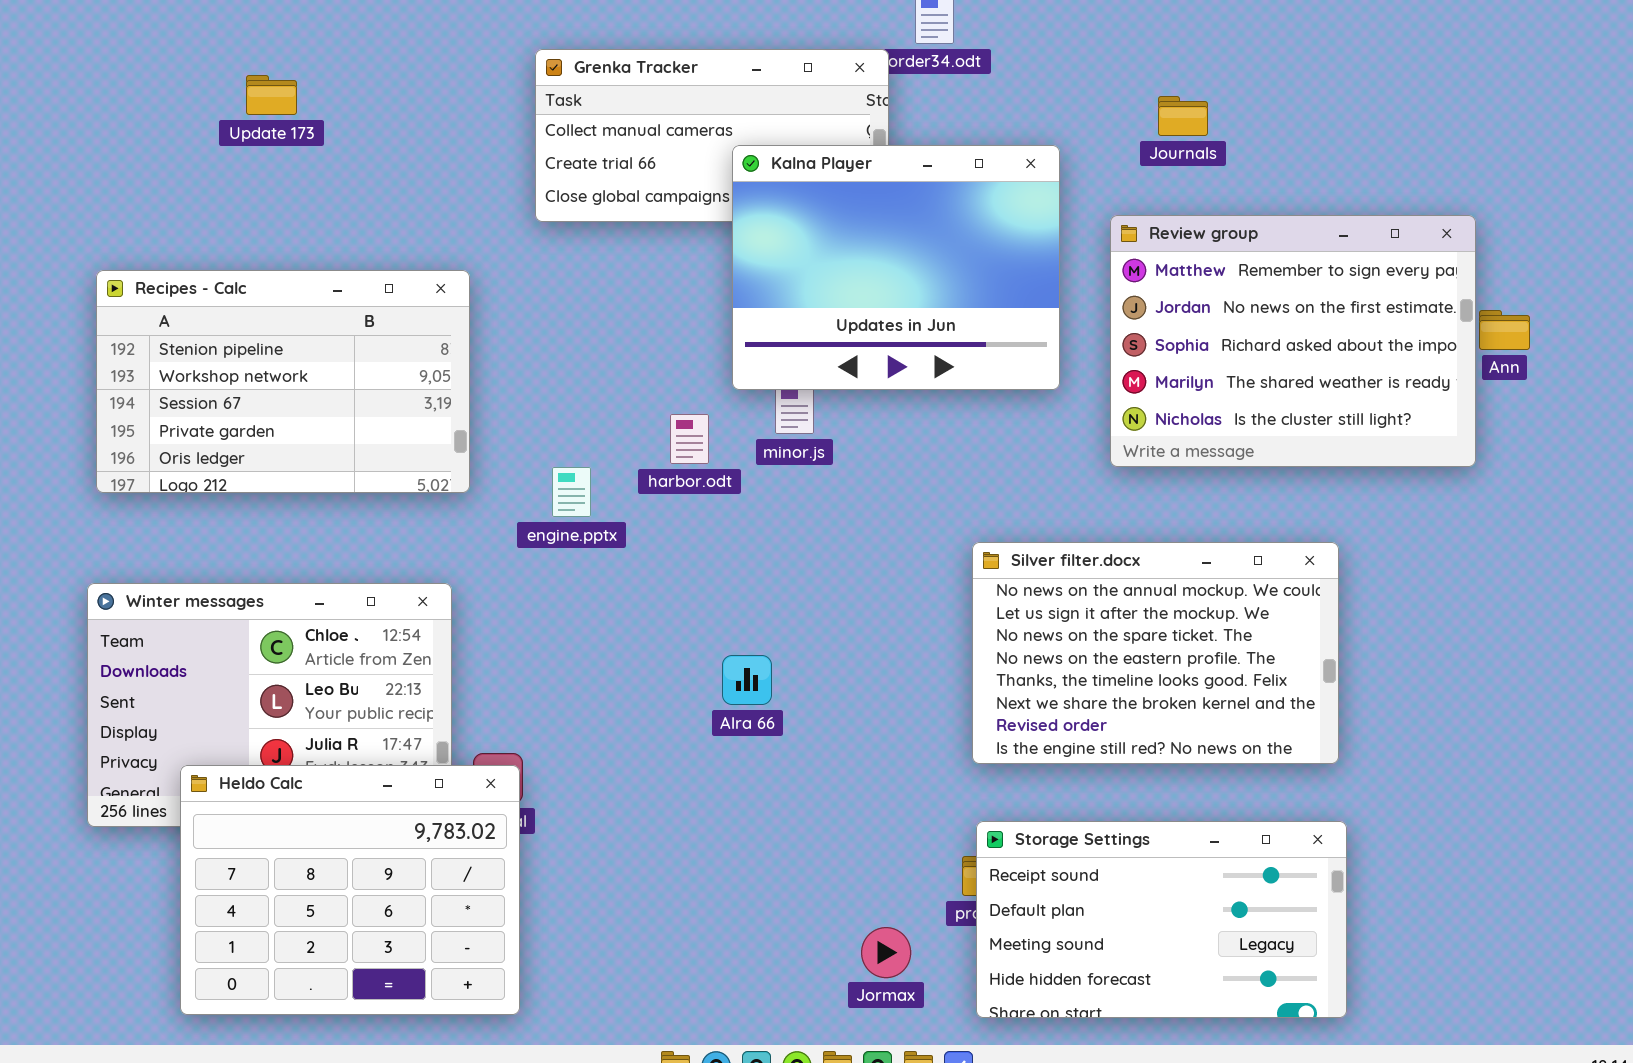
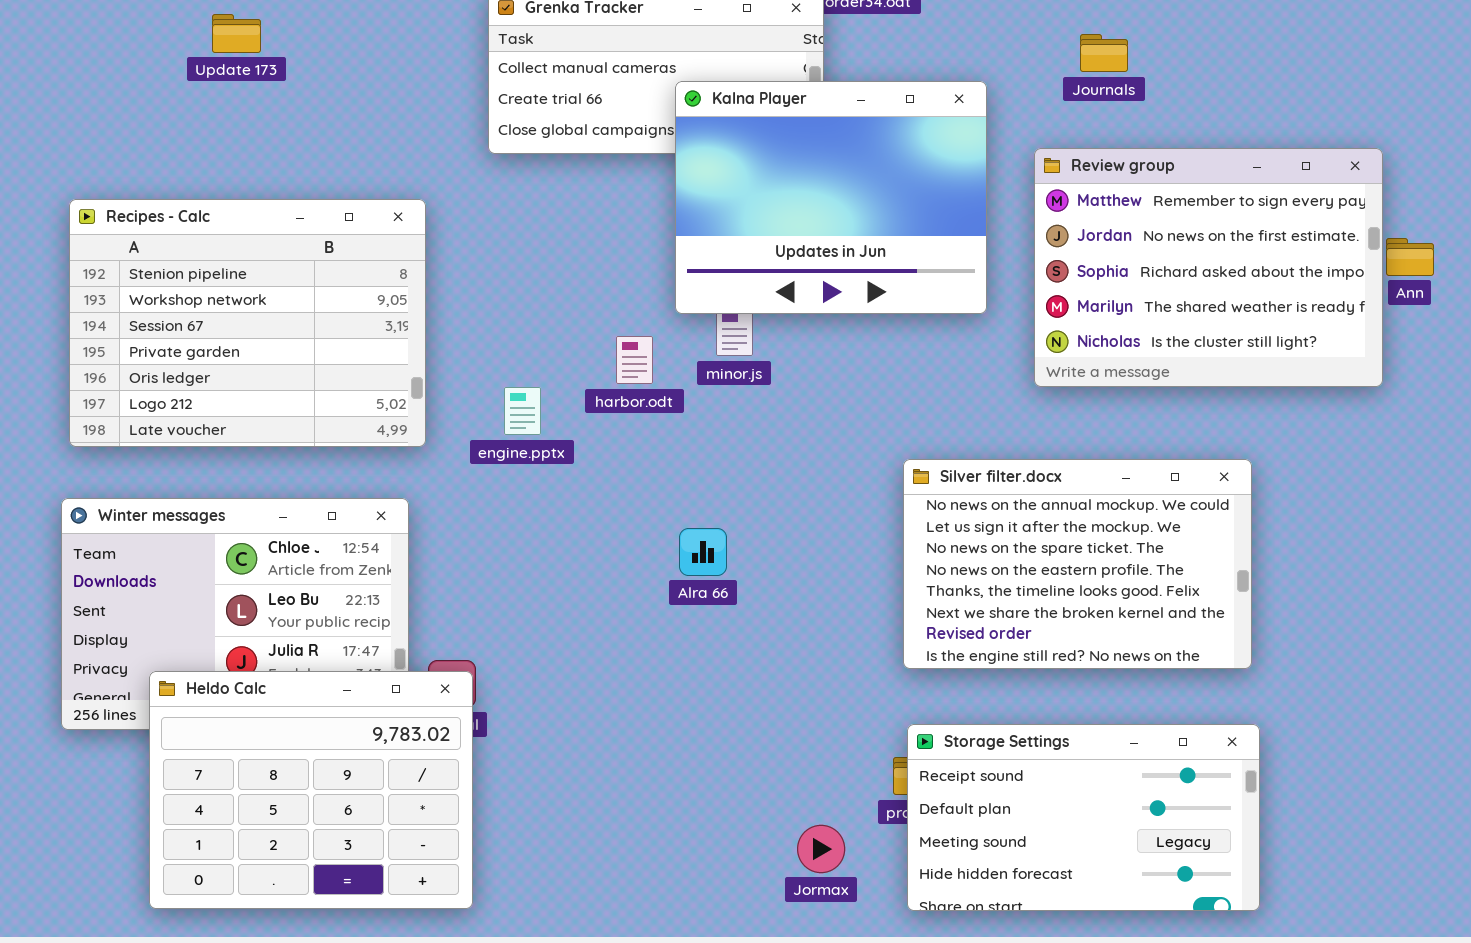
Recipes - Calc: [96,270,470,493] -> [69,199,426,447], resized
Alra 66: [722,655,772,705] -> [679,528,727,576], moved

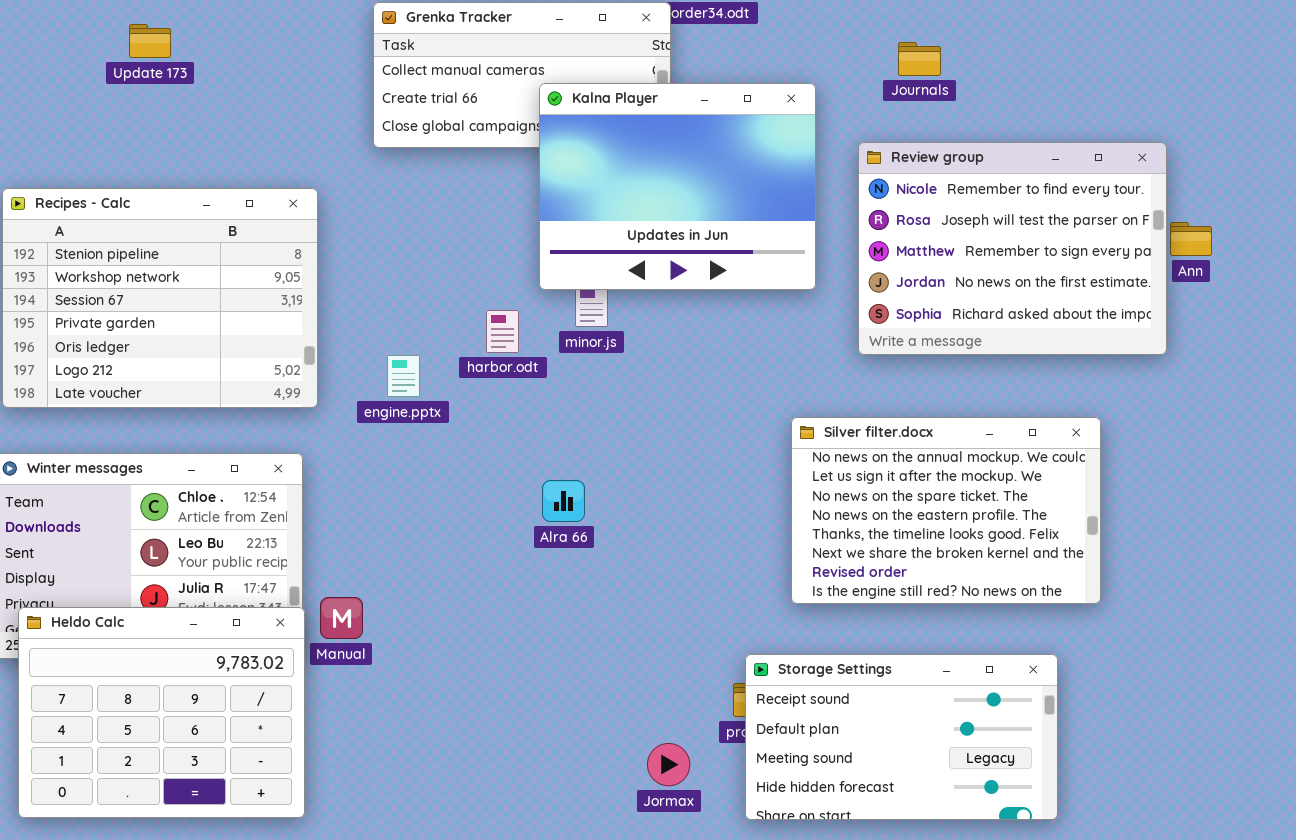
Review group: [1034,148,1383,387] -> [858,142,1167,355], scrolled up 2 rows
Silver filter.docx: [903,459,1252,669] -> [791,417,1101,604], moved
Heldo Calc: [149,671,473,909] -> [18,607,305,818], moved

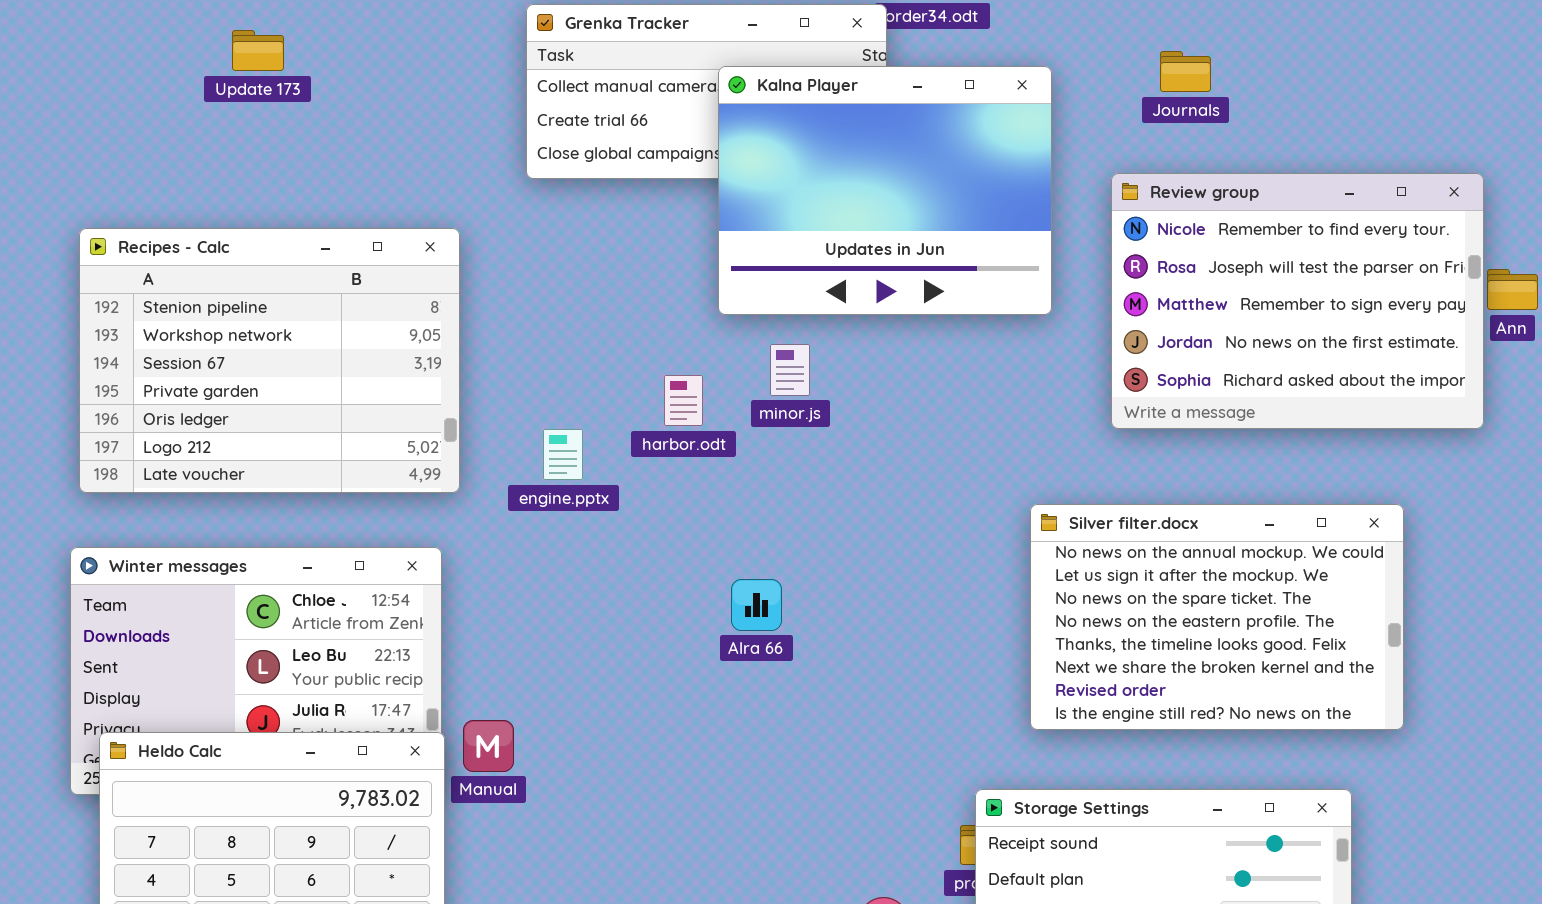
Kalna Player: [539,83,816,290] -> [718,66,1052,315], moved

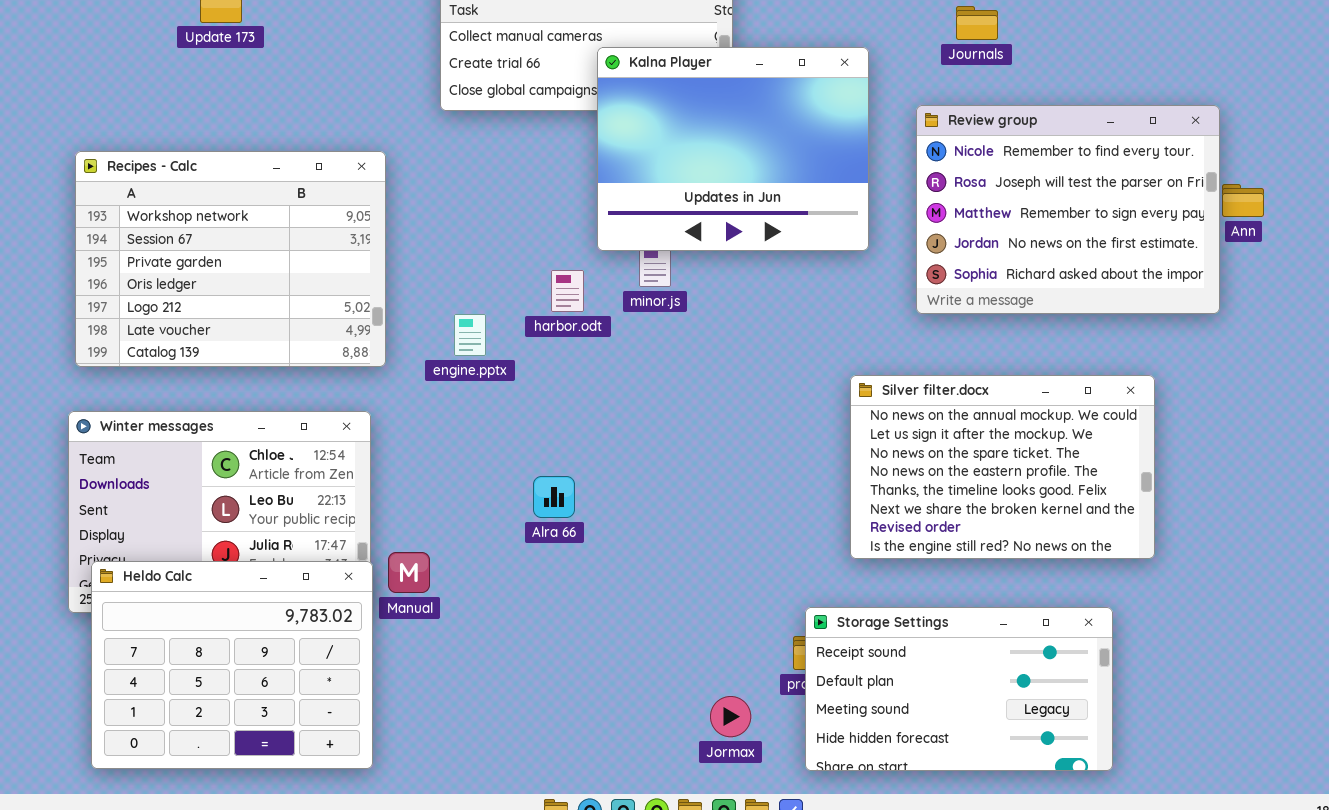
Kalna Player: [718,66,1052,315] -> [597,47,869,251], moved
Recipes - Calc: [79,228,460,493] -> [75,151,386,367], scrolled down 1 row
Alra 66: [731,579,782,631] -> [533,476,575,518], moved

